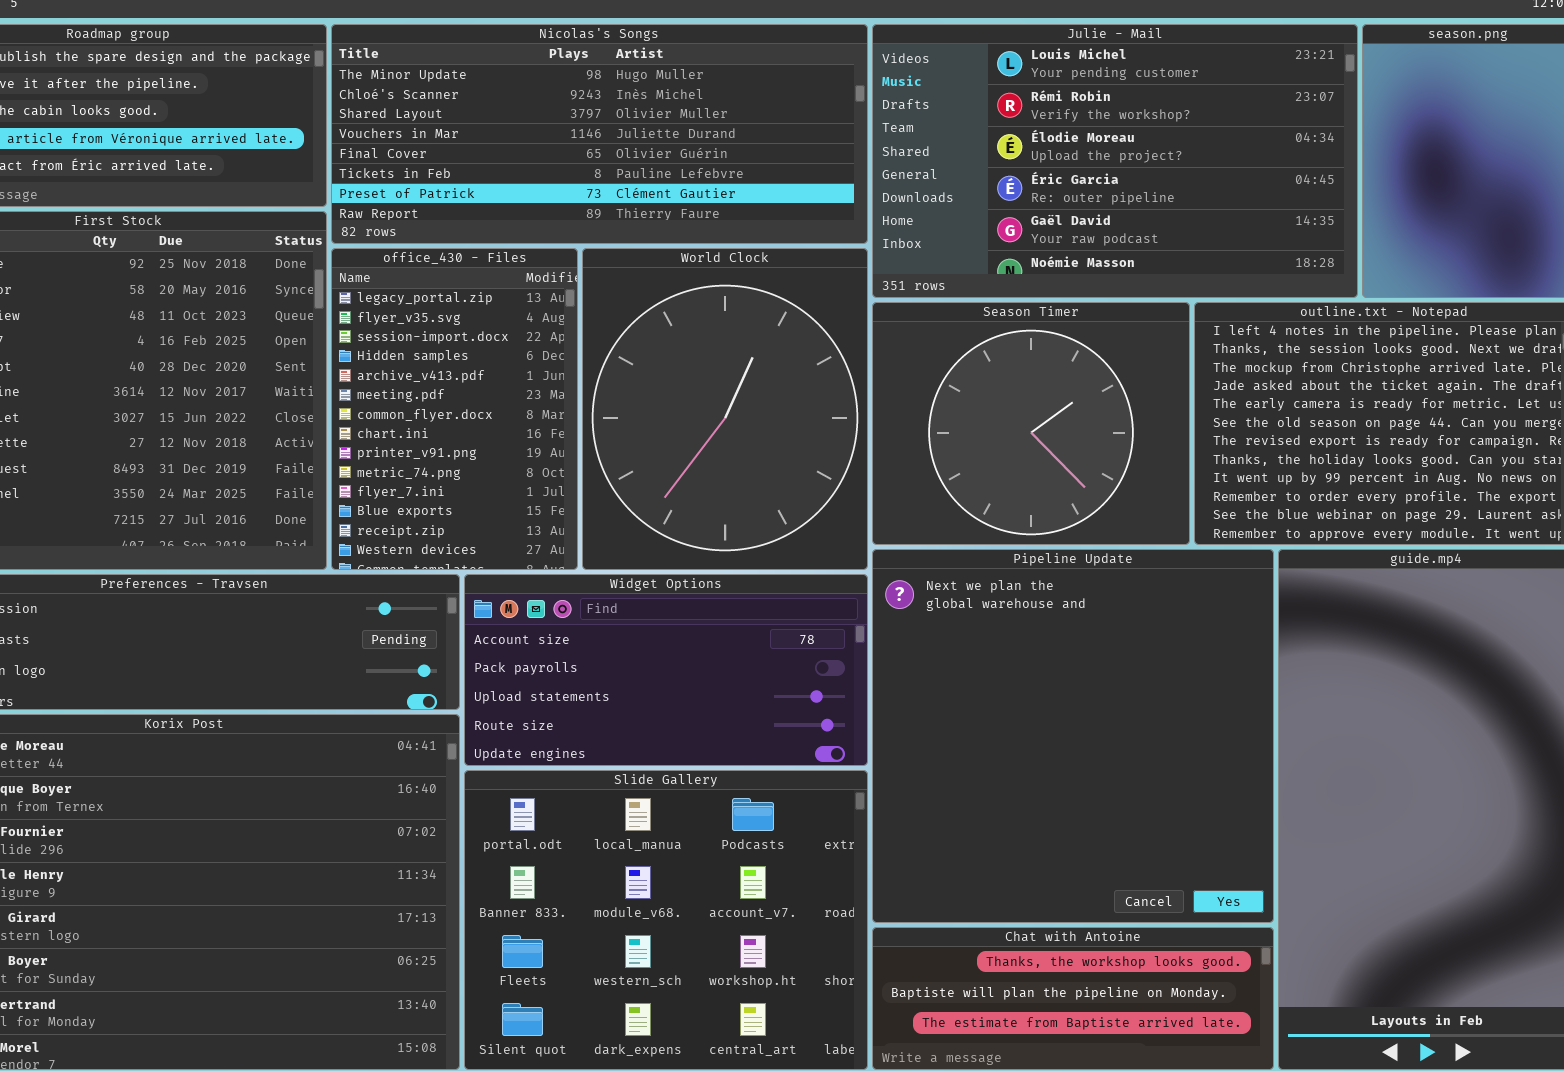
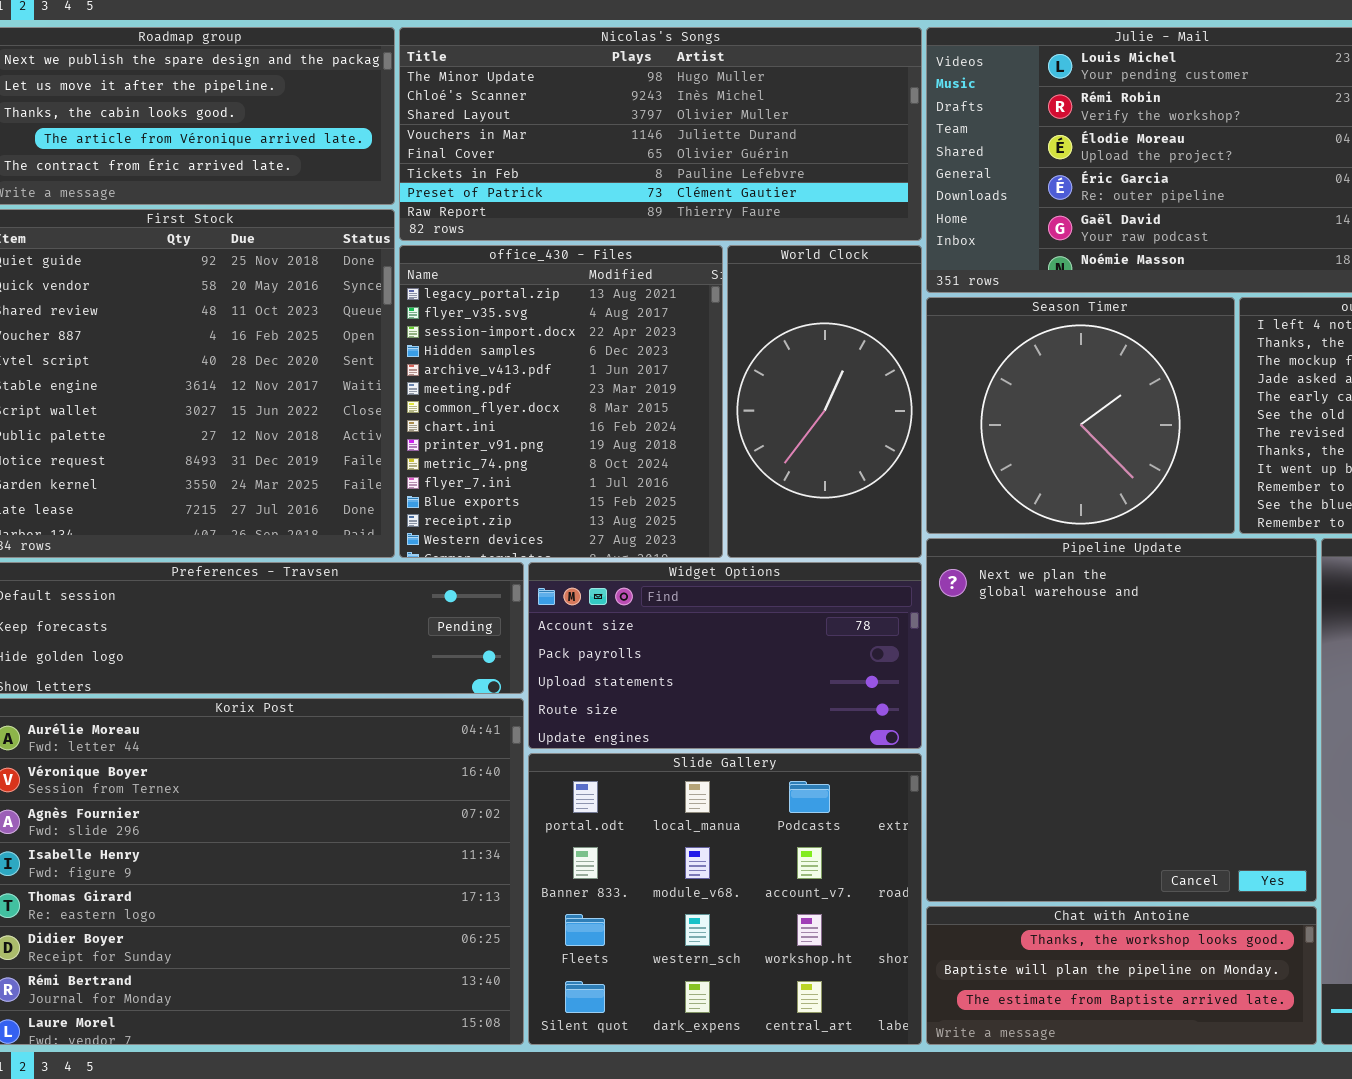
office_430 - Files: [331,248,578,570] -> [399,245,723,558], resized
World Clock: [582,248,868,570] -> [727,245,922,558], resized

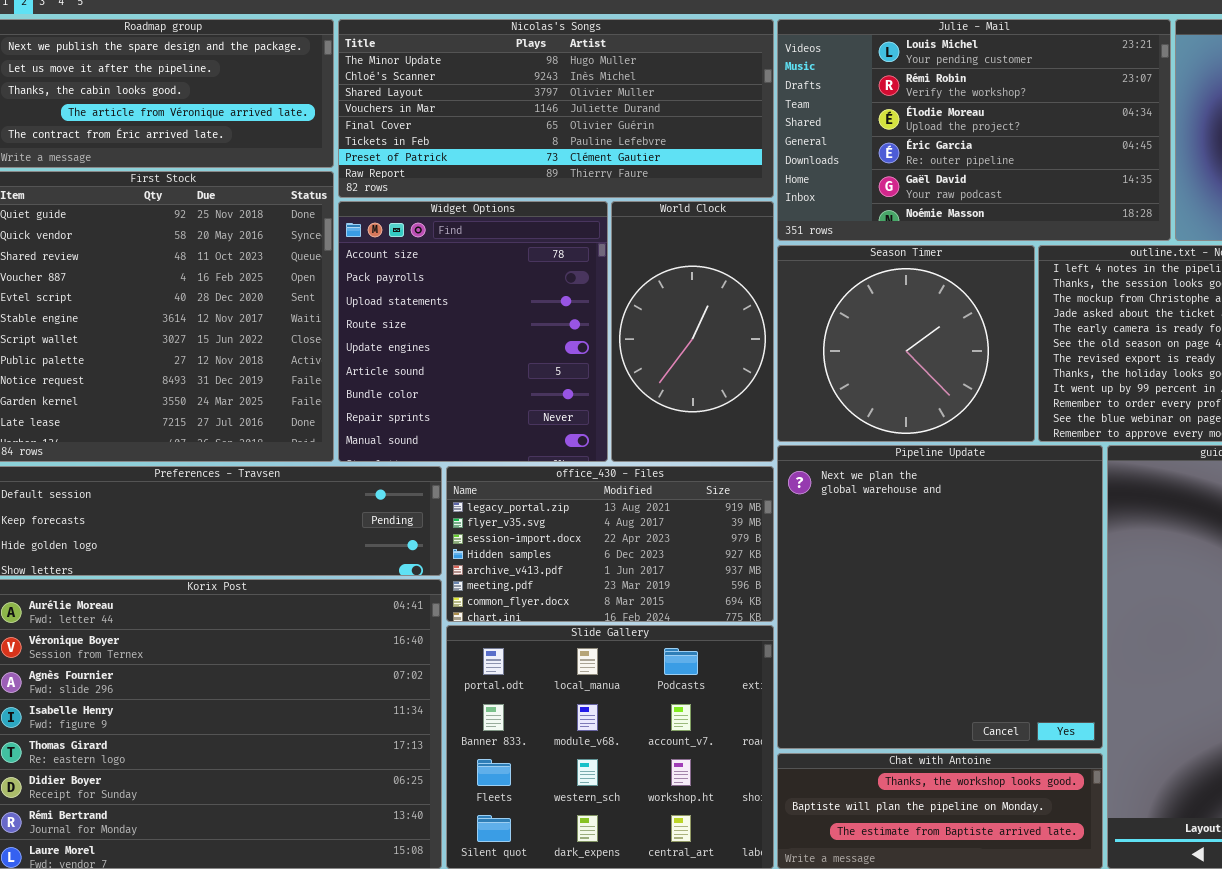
office_430 - Files: [399,245,723,558] -> [446,466,774,622], moved, resized
Widget Options: [528,562,922,749] -> [338,201,608,462], moved, resized

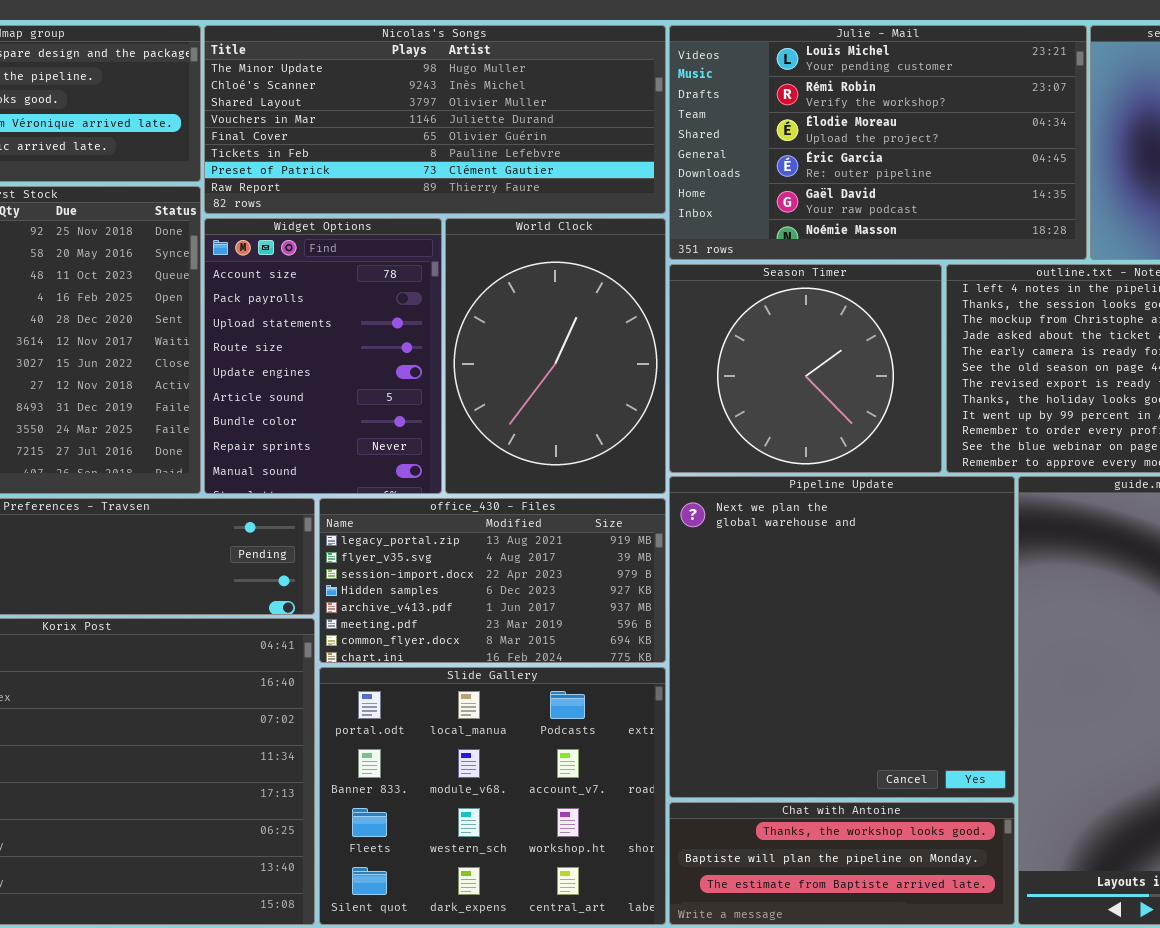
Widget Options: [338,201,608,462] -> [204,218,442,494], resized
World Clock: [611,201,774,462] -> [445,218,666,494], resized

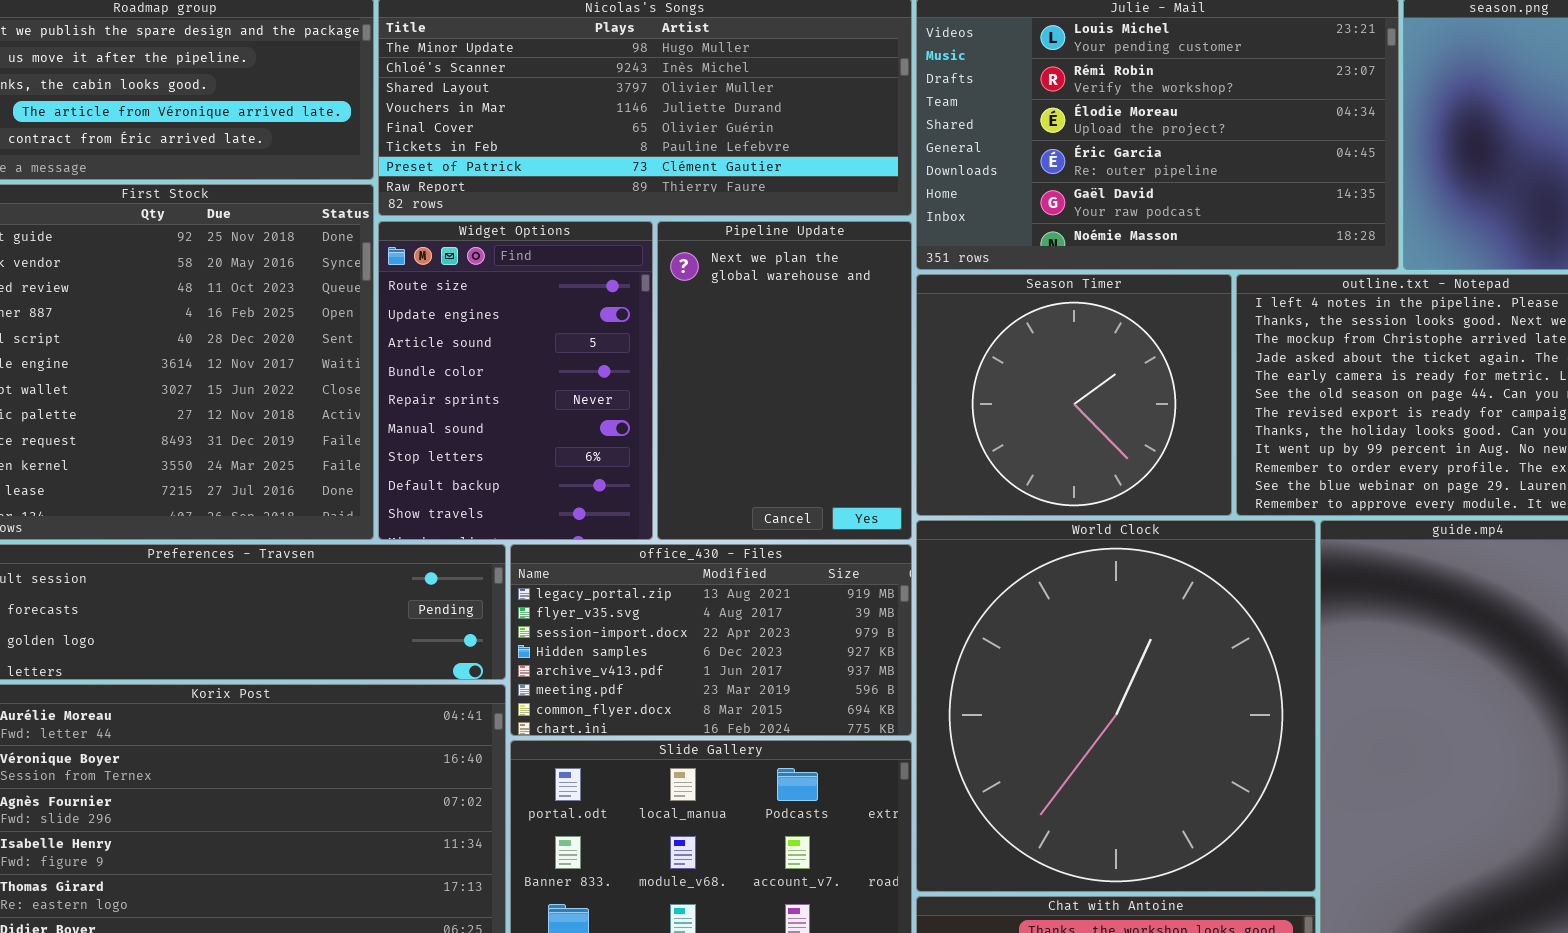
Widget Options: [204,218,442,494] -> [378,221,653,540], scrolled down 3 rows
World Clock: [445,218,666,494] -> [916,520,1316,892], moved, resized
Pipeline Update: [669,476,1015,798] -> [657,221,912,540], moved, resized

